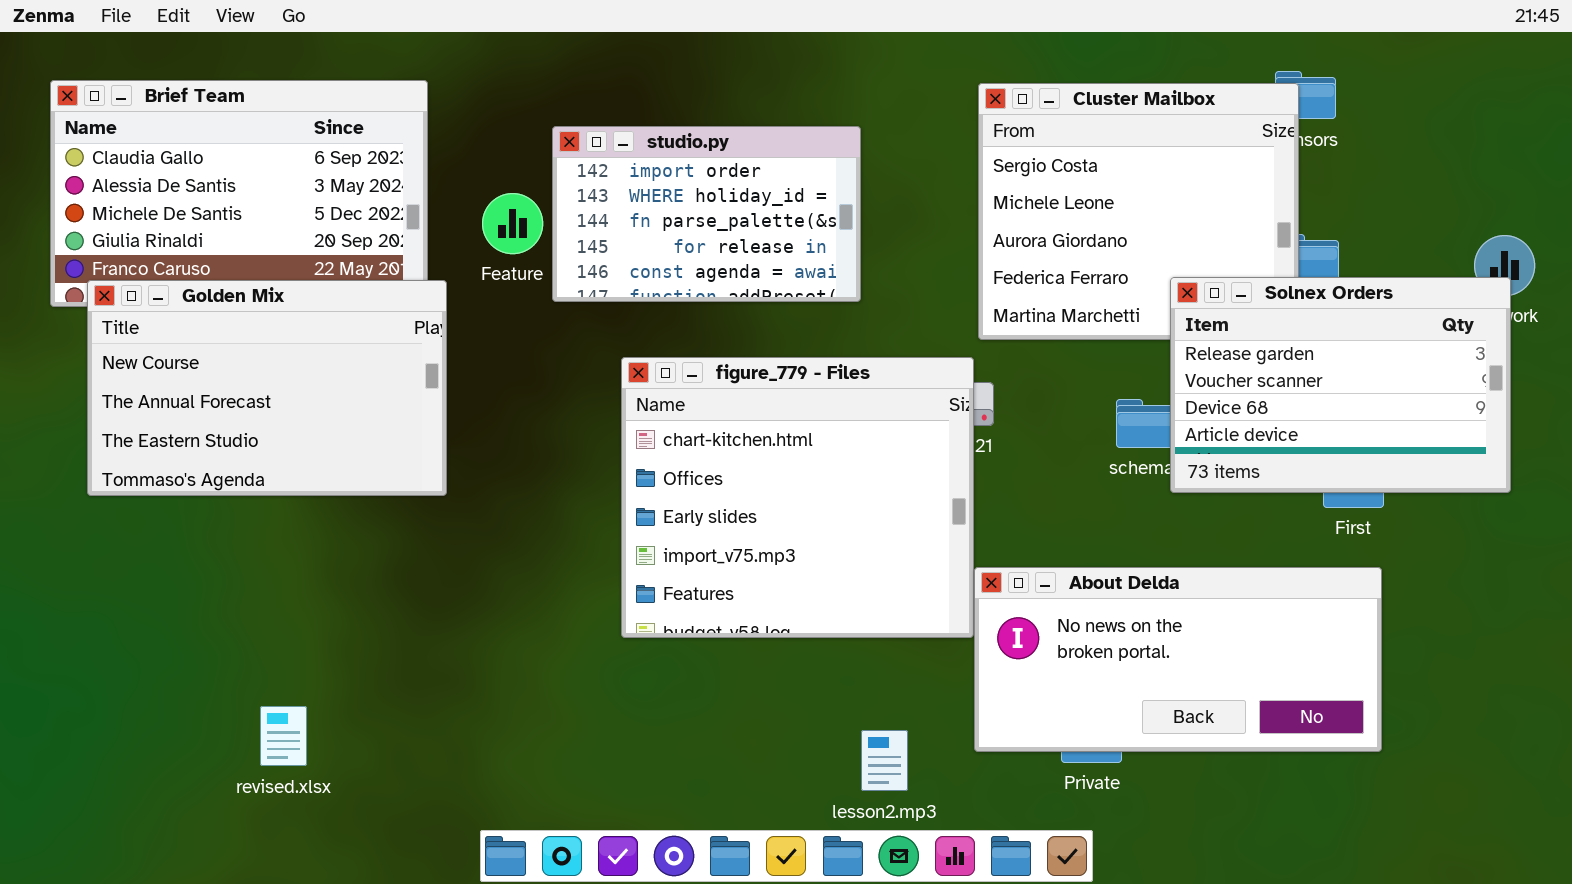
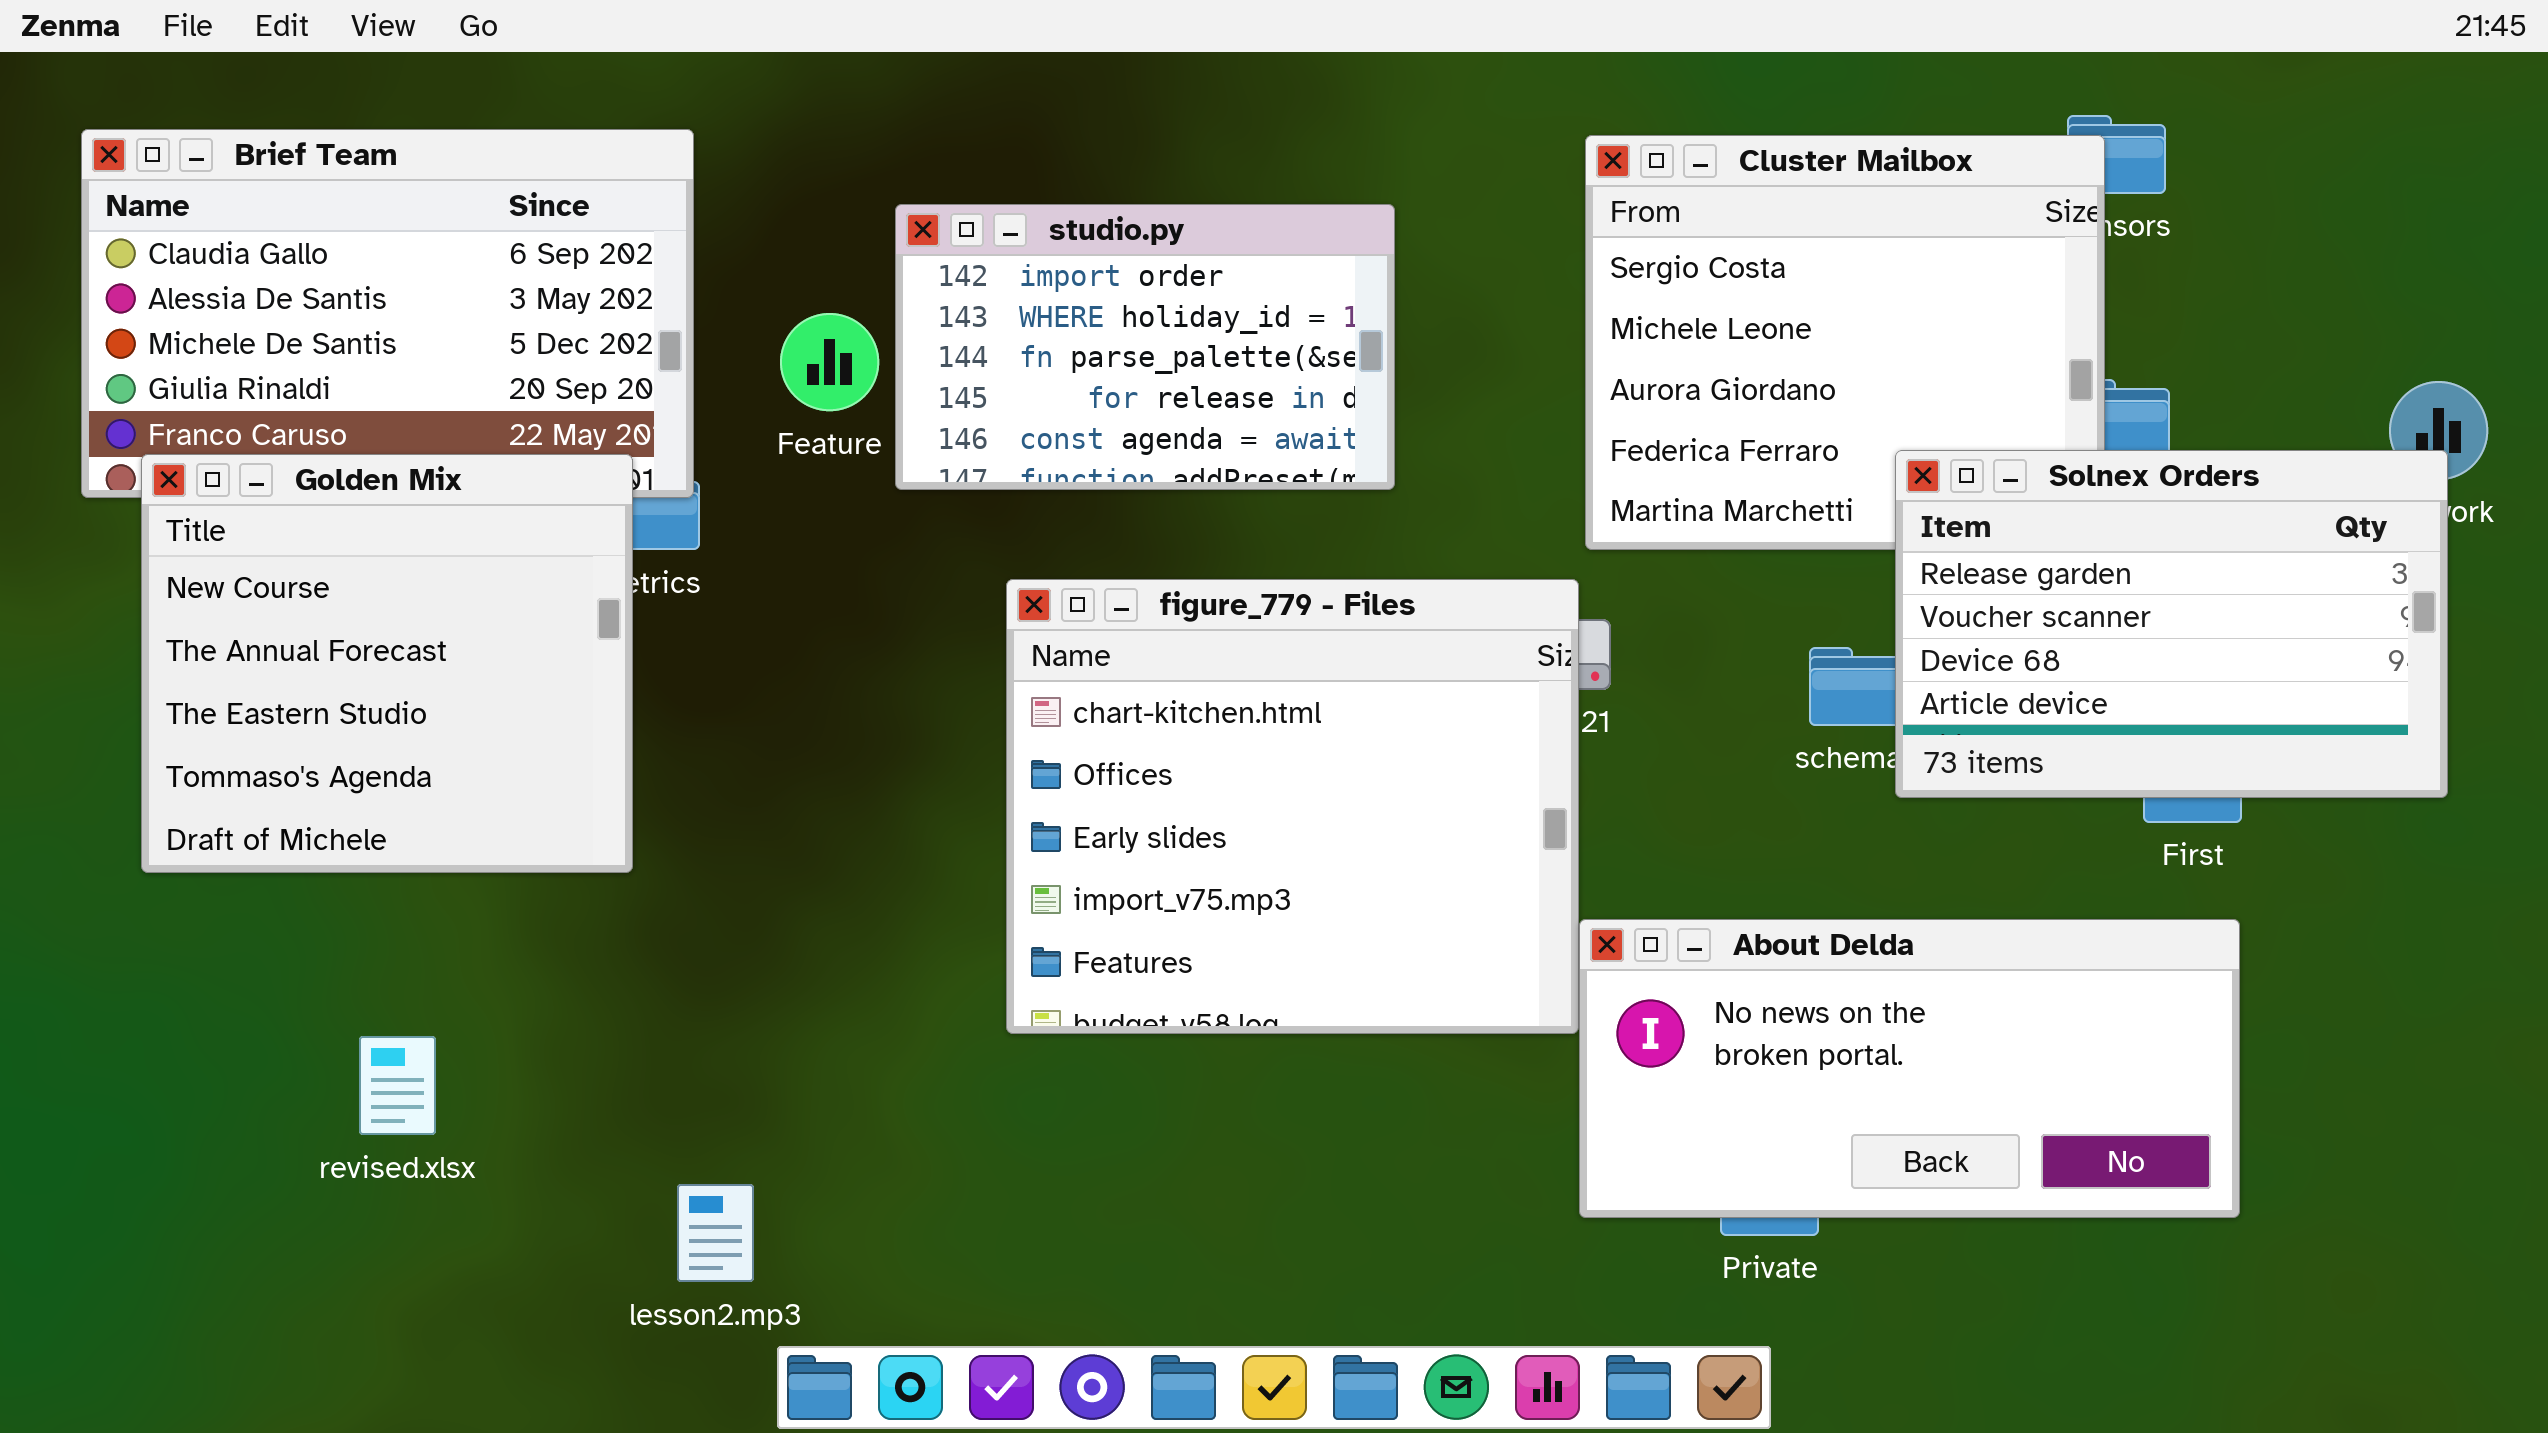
Golden Mix: [87,280,447,496] -> [141,454,633,873], resized
revised.xlsx: [260,706,307,766] -> [359,1036,436,1135], moved
lesson2.mp3: [861,730,908,791] -> [677,1184,754,1282], moved

